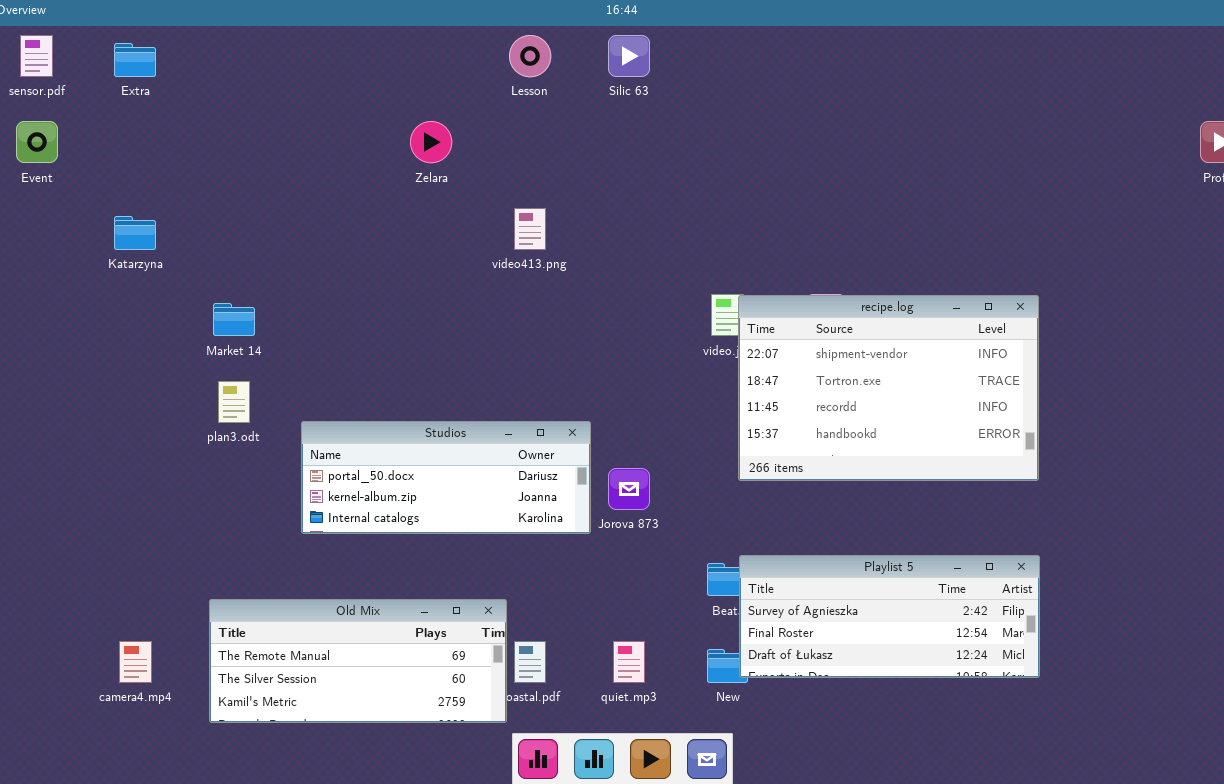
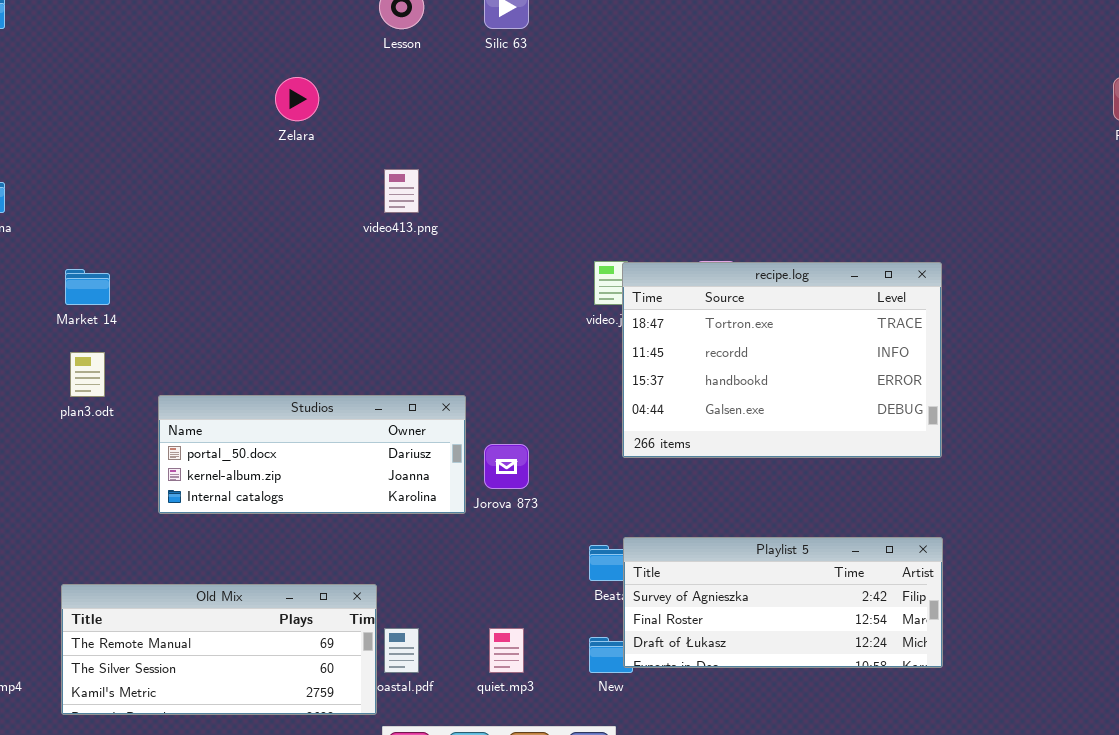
recipe.log: [738,295,1039,481] -> [622,262,942,458], scrolled down 1 row

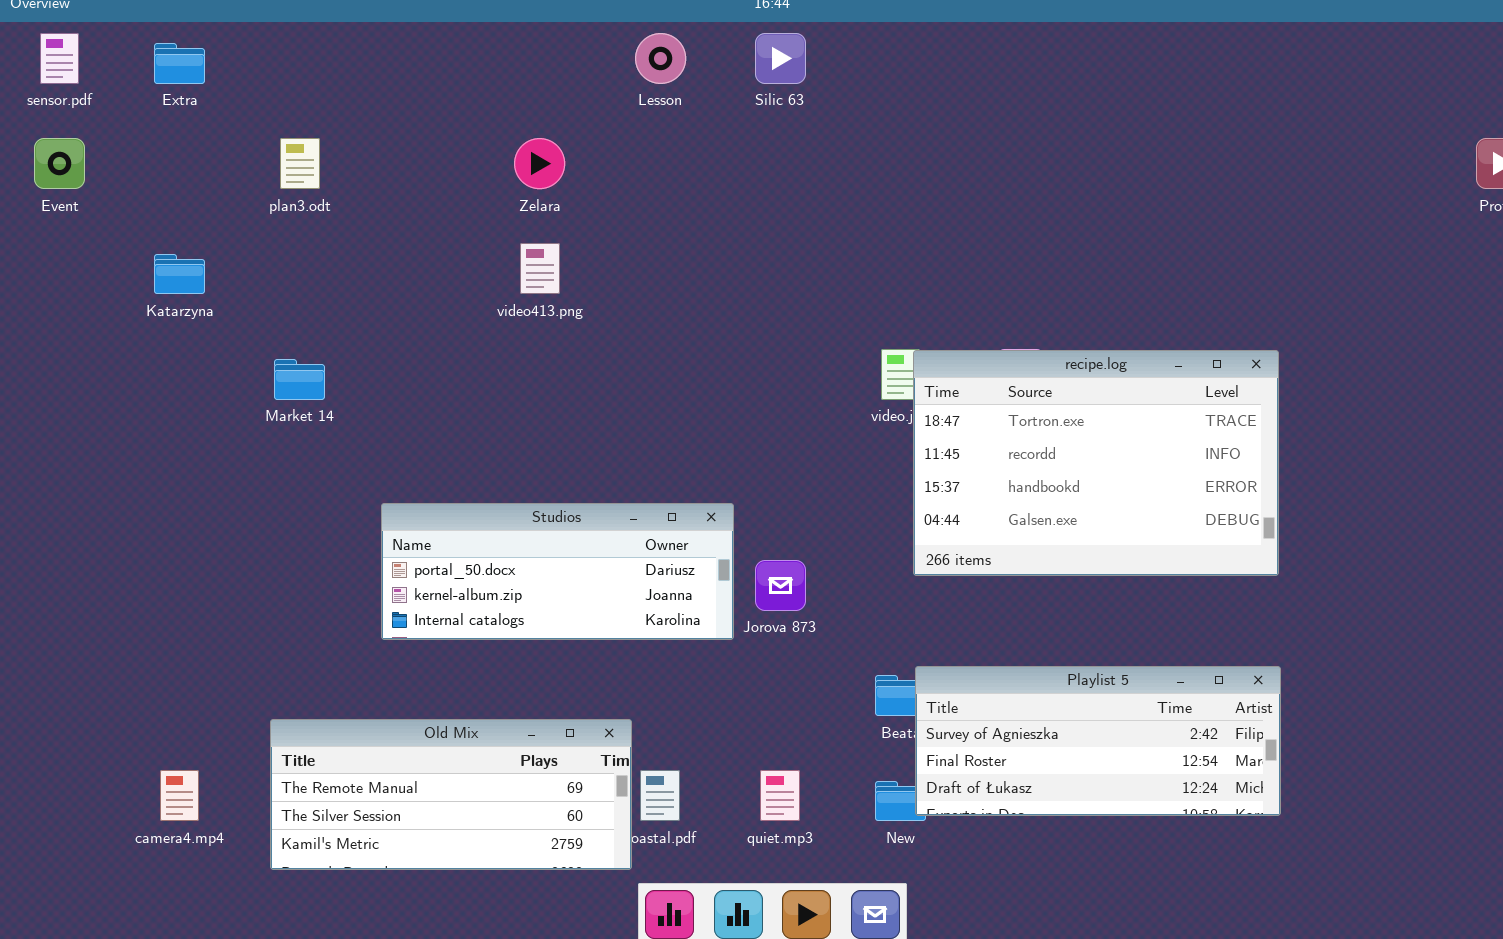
video413.png: [384,169,419,213] -> [520,243,560,294], moved
plan3.odt: [70,352,105,397] -> [280,138,320,189], moved

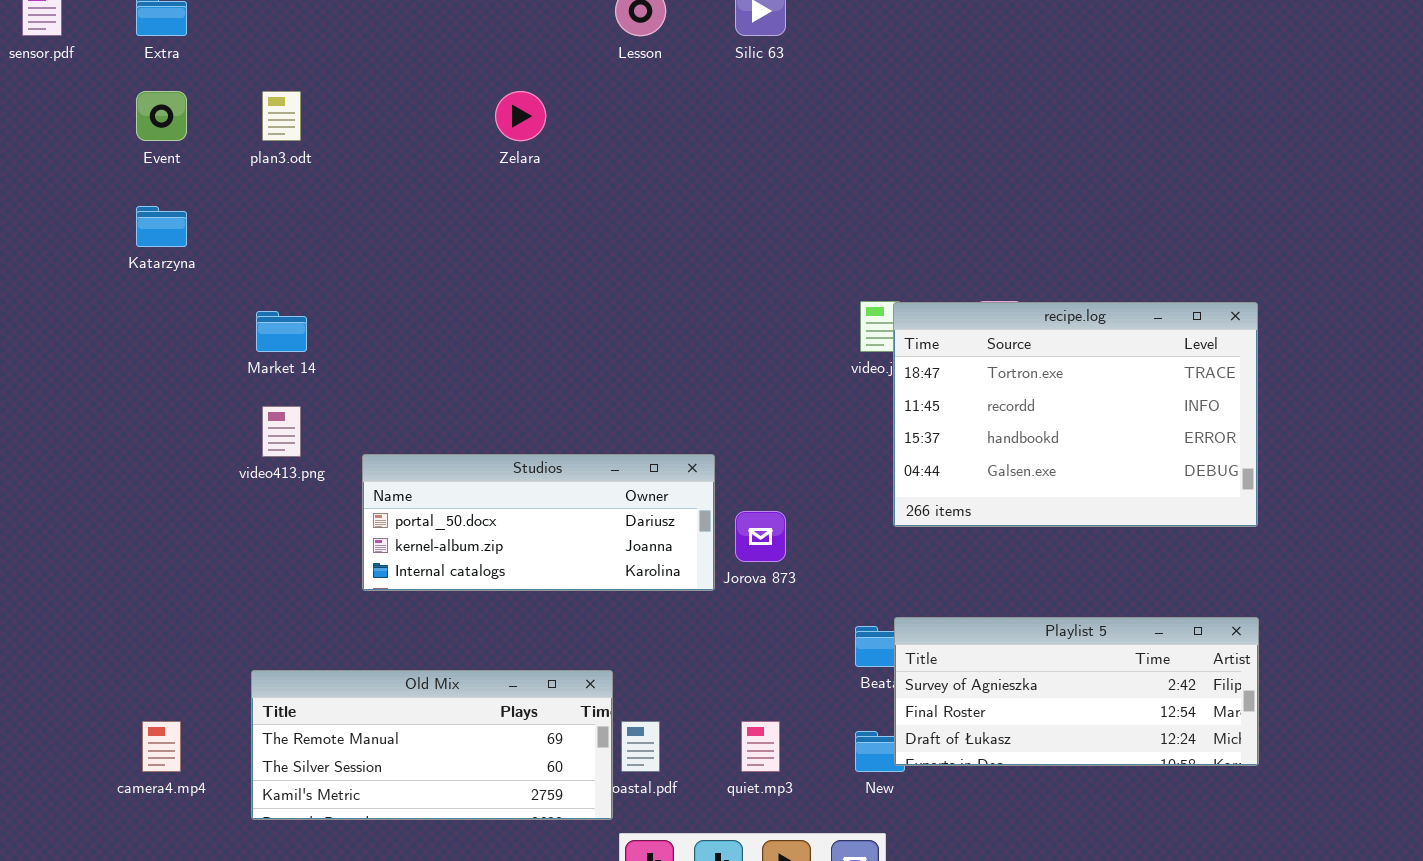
Event: [34,138,85,189] -> [136,91,187,141], moved
video413.png: [520,243,560,294] -> [262,406,301,457], moved

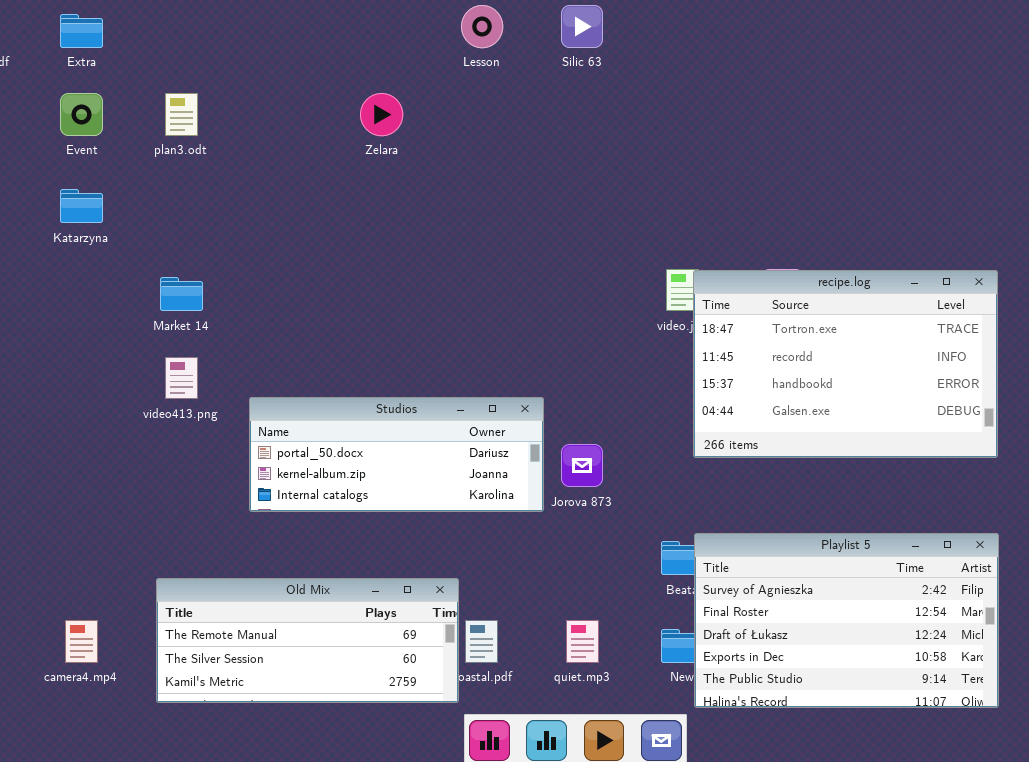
Playlist 5: [894,617,1259,766] -> [694,533,999,708], resized

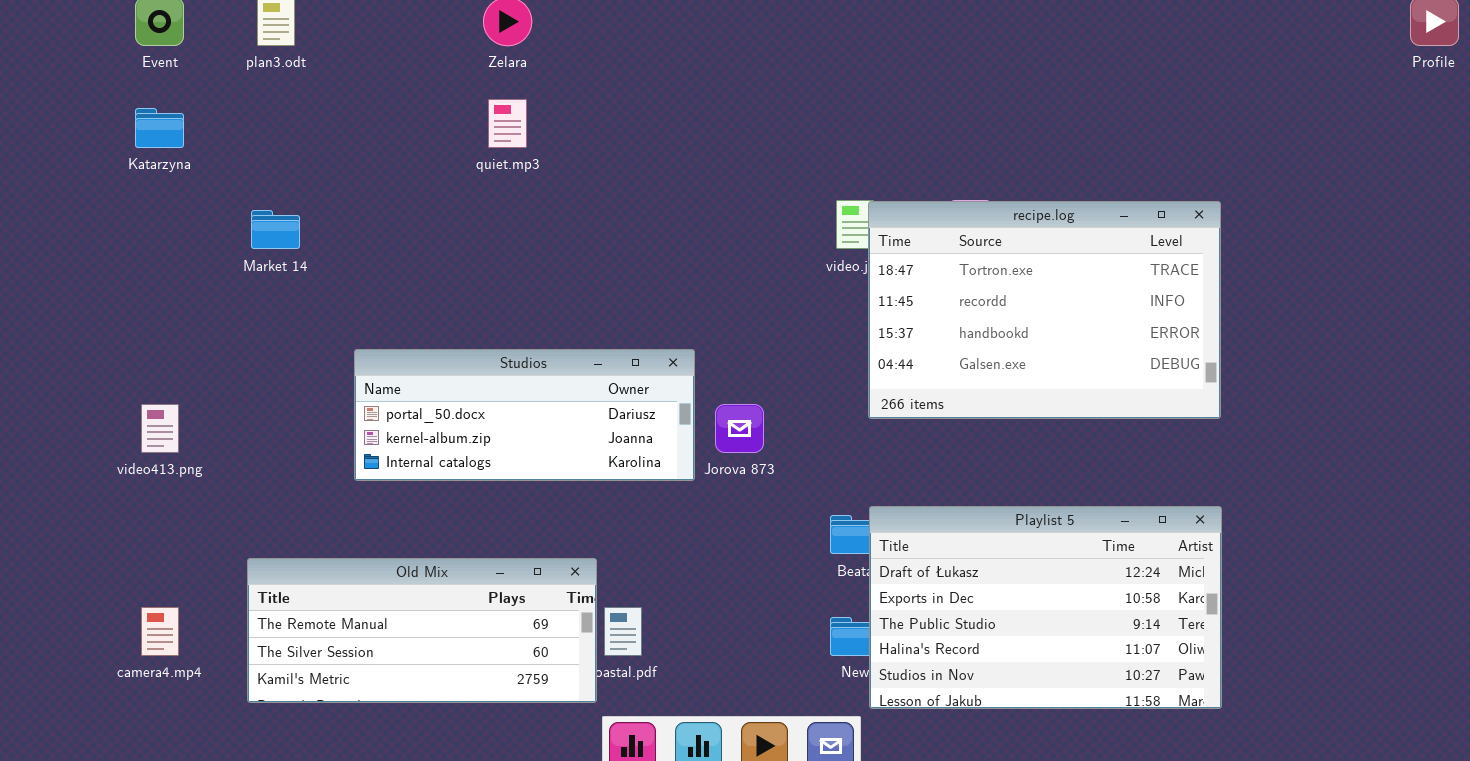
video413.png: [165,357,198,399] -> [141,404,179,453], moved
Playlist 5: [694,533,999,708] -> [869,506,1222,709], scrolled down 2 rows
quiet.mp3: [566,620,599,663] -> [488,99,527,148], moved

